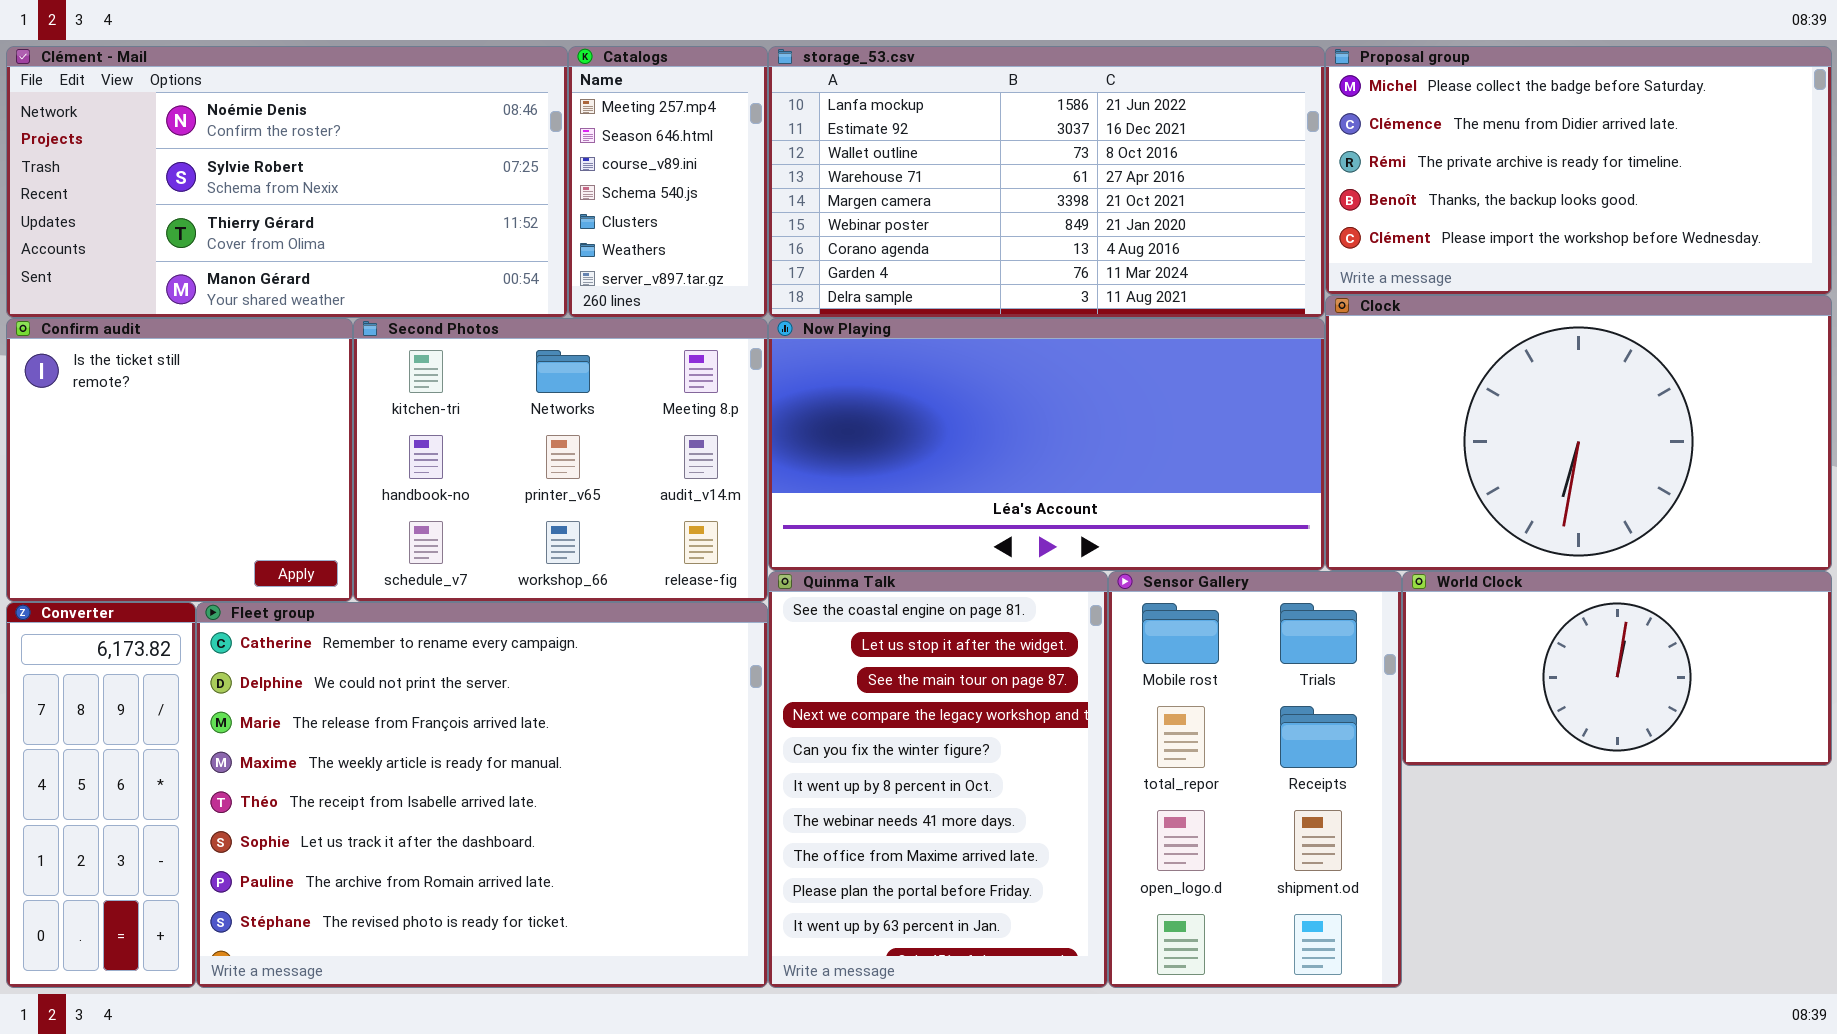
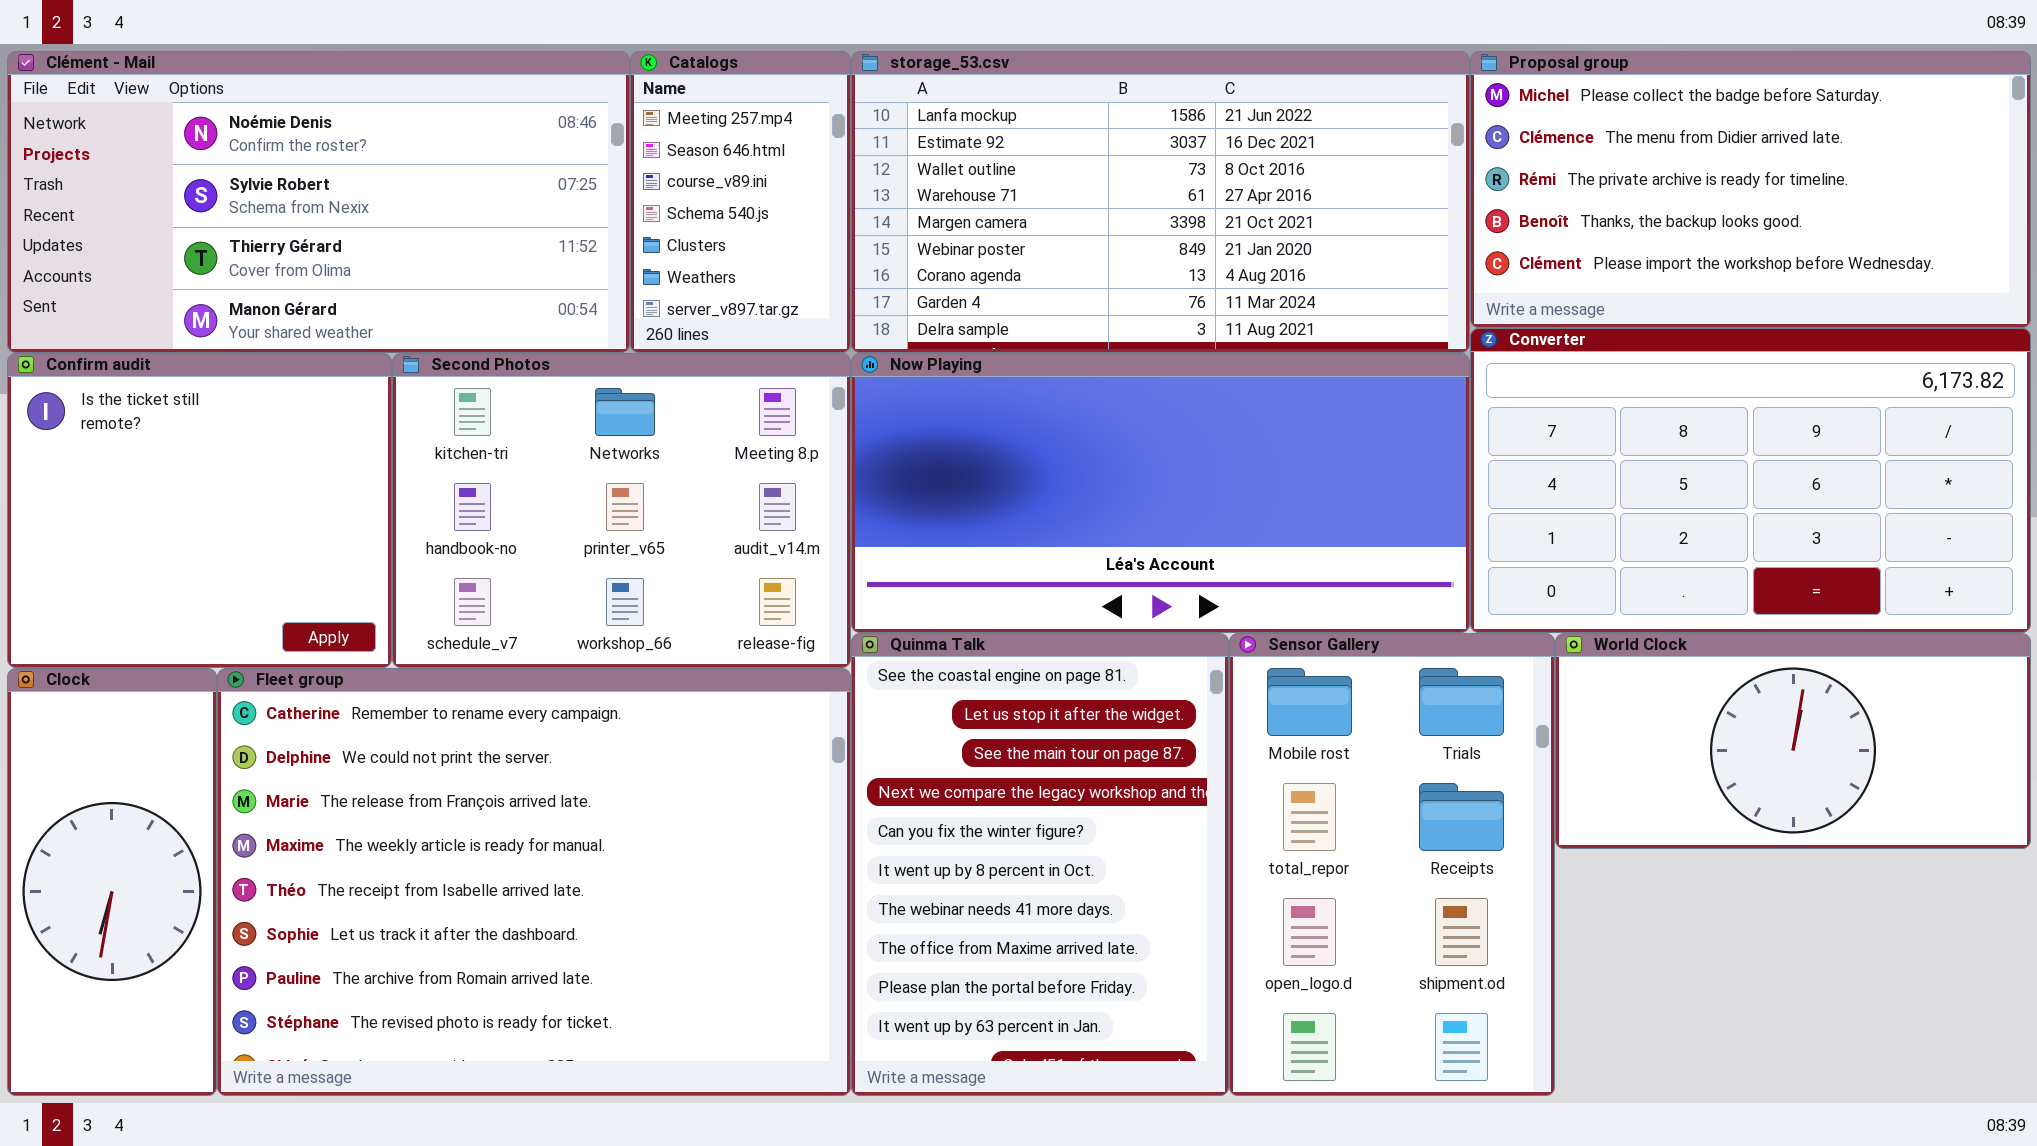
Clock: [1325,295,1832,571] -> [7,668,217,1096], moved, resized
Converter: [6,602,196,988] -> [1470,328,2031,633], moved, resized

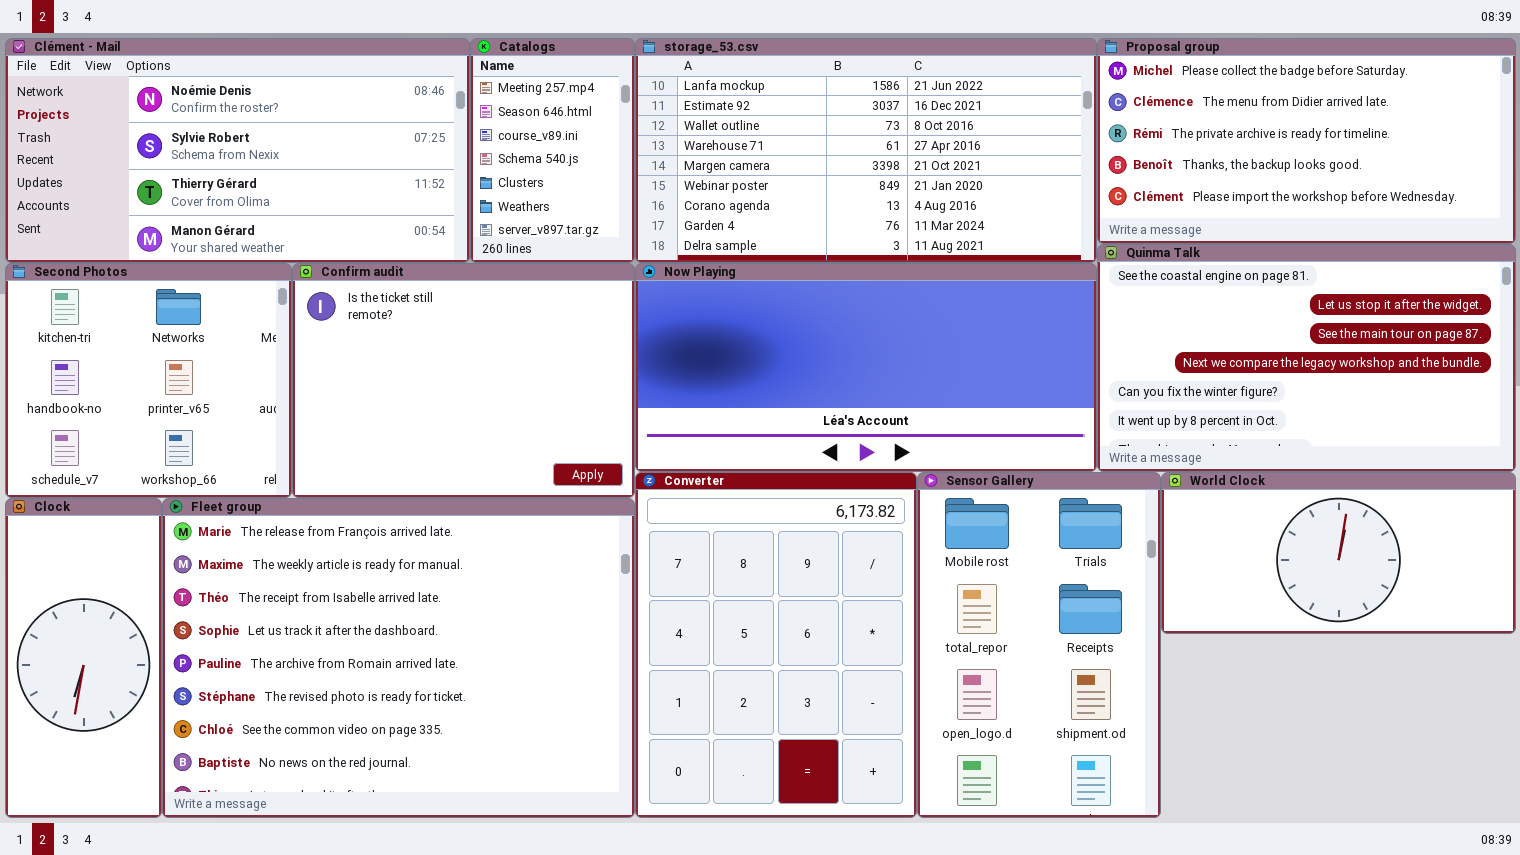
Converter: [1470,328,2031,633] -> [635,472,917,818], moved, resized
Confirm audit: [7,353,392,668] -> [292,263,635,498], moved, resized
Second Photos: [392,353,851,668] -> [5,263,292,498], moved, resized
Quinma Talk: [851,633,1229,1096] -> [1097,244,1516,472], moved, resized
Fleet group: [217,668,851,1096] -> [162,498,635,818], scrolled down 2 rows

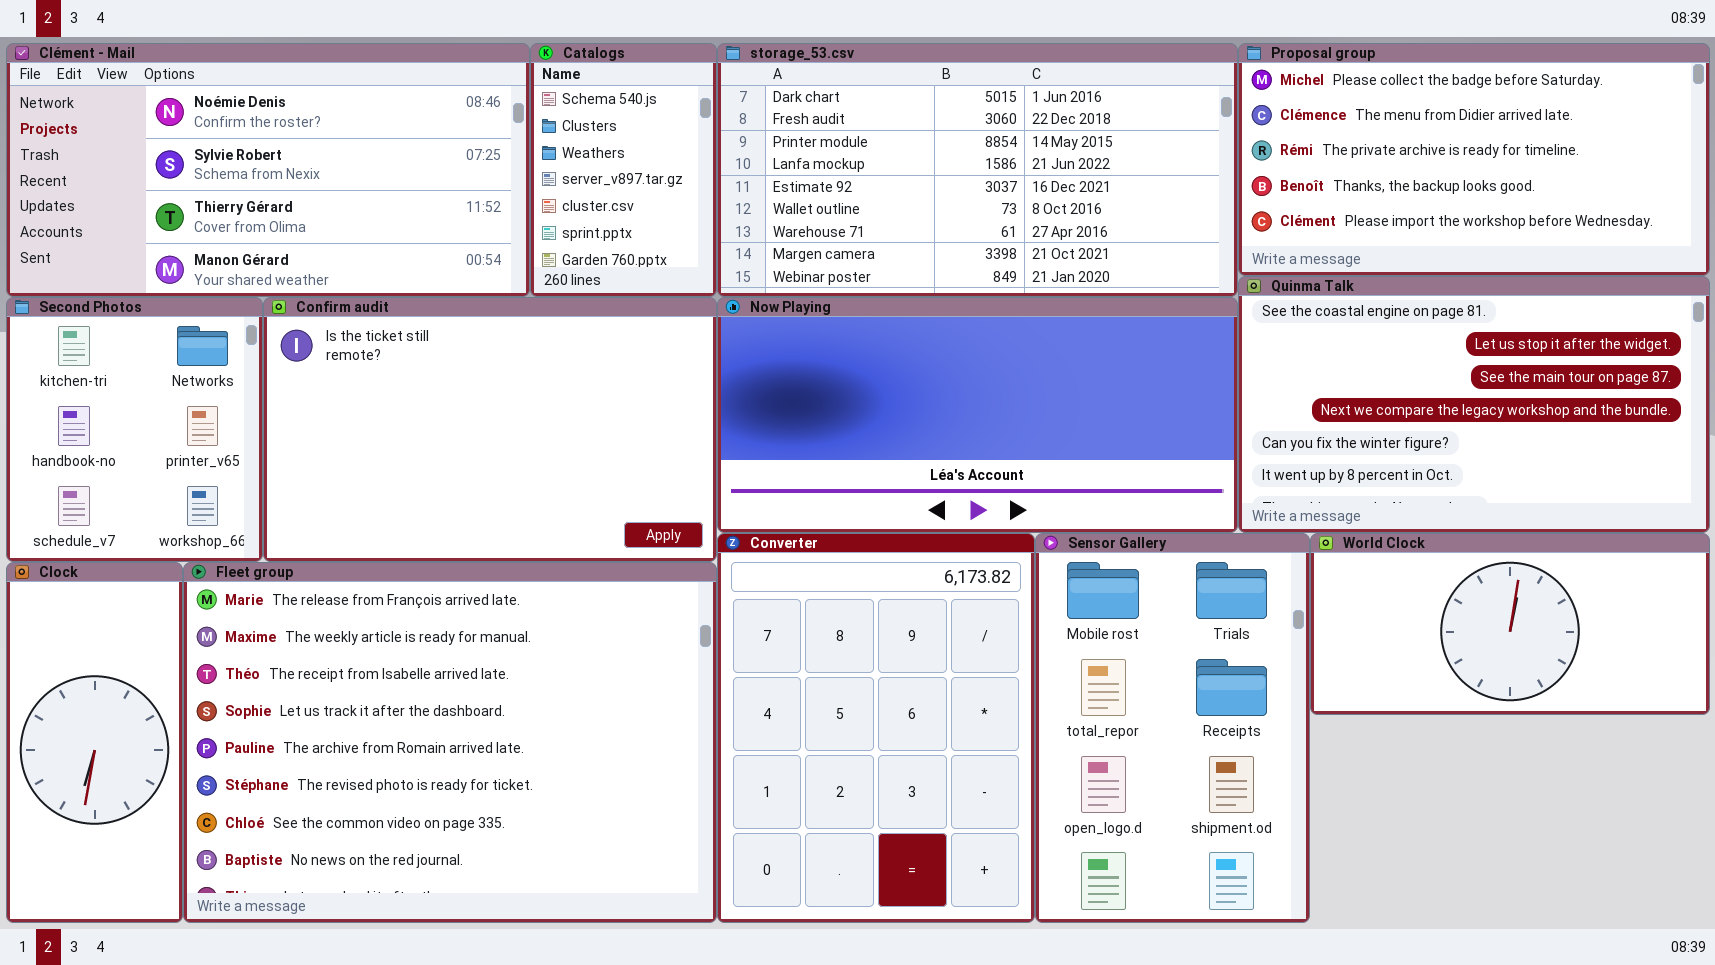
Catalogs: [470,38,635,263] -> [530,43,717,297], scrolled down 3 rows
storage_53.csv: [635,38,1097,263] -> [717,43,1238,297], scrolled up 3 rows
Second Photos: [5,263,292,498] -> [6,297,263,562], resized
Confirm audit: [292,263,635,498] -> [263,297,717,562], resized

